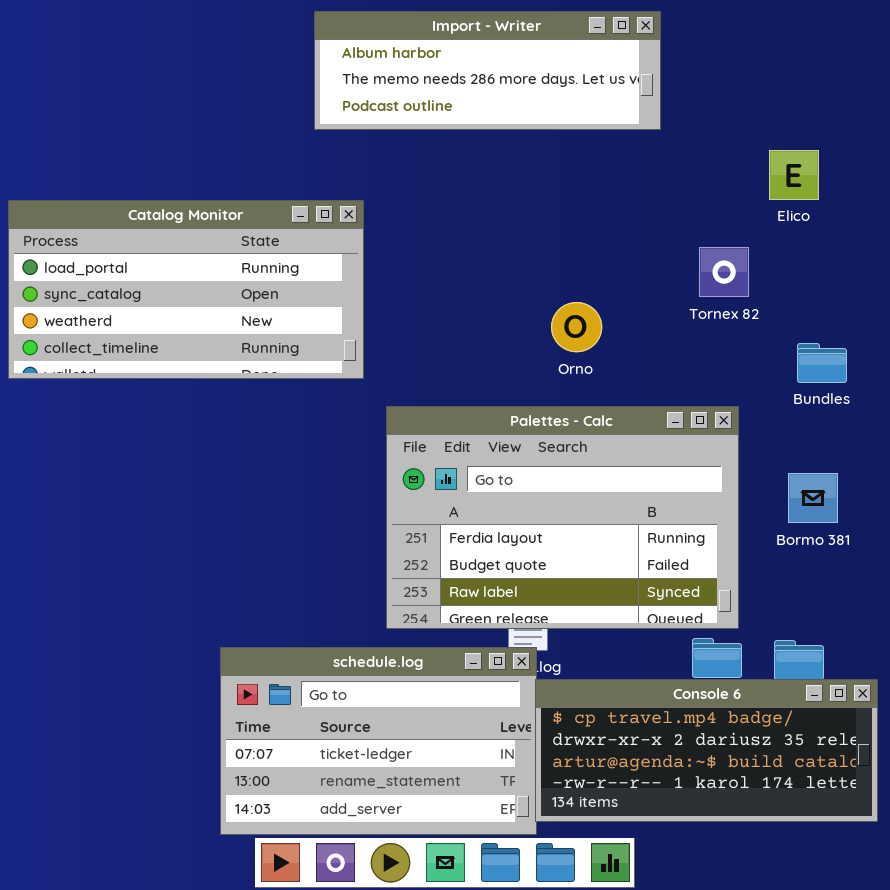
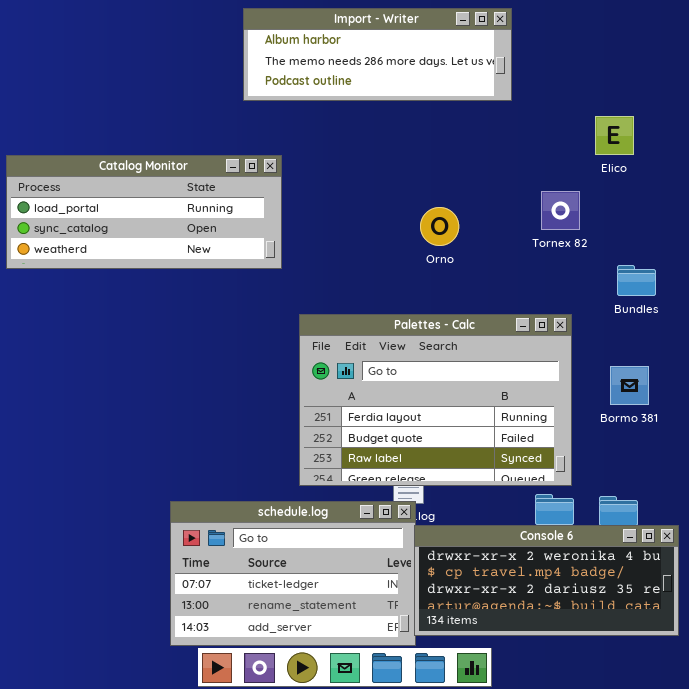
Catalog Monitor: [8,200,364,379] -> [6,155,282,269], resized
Orno: [551,302,602,352] -> [420,207,459,246], moved
Console 6: [535,679,878,822] -> [414,525,679,636], scrolled up 1 row

